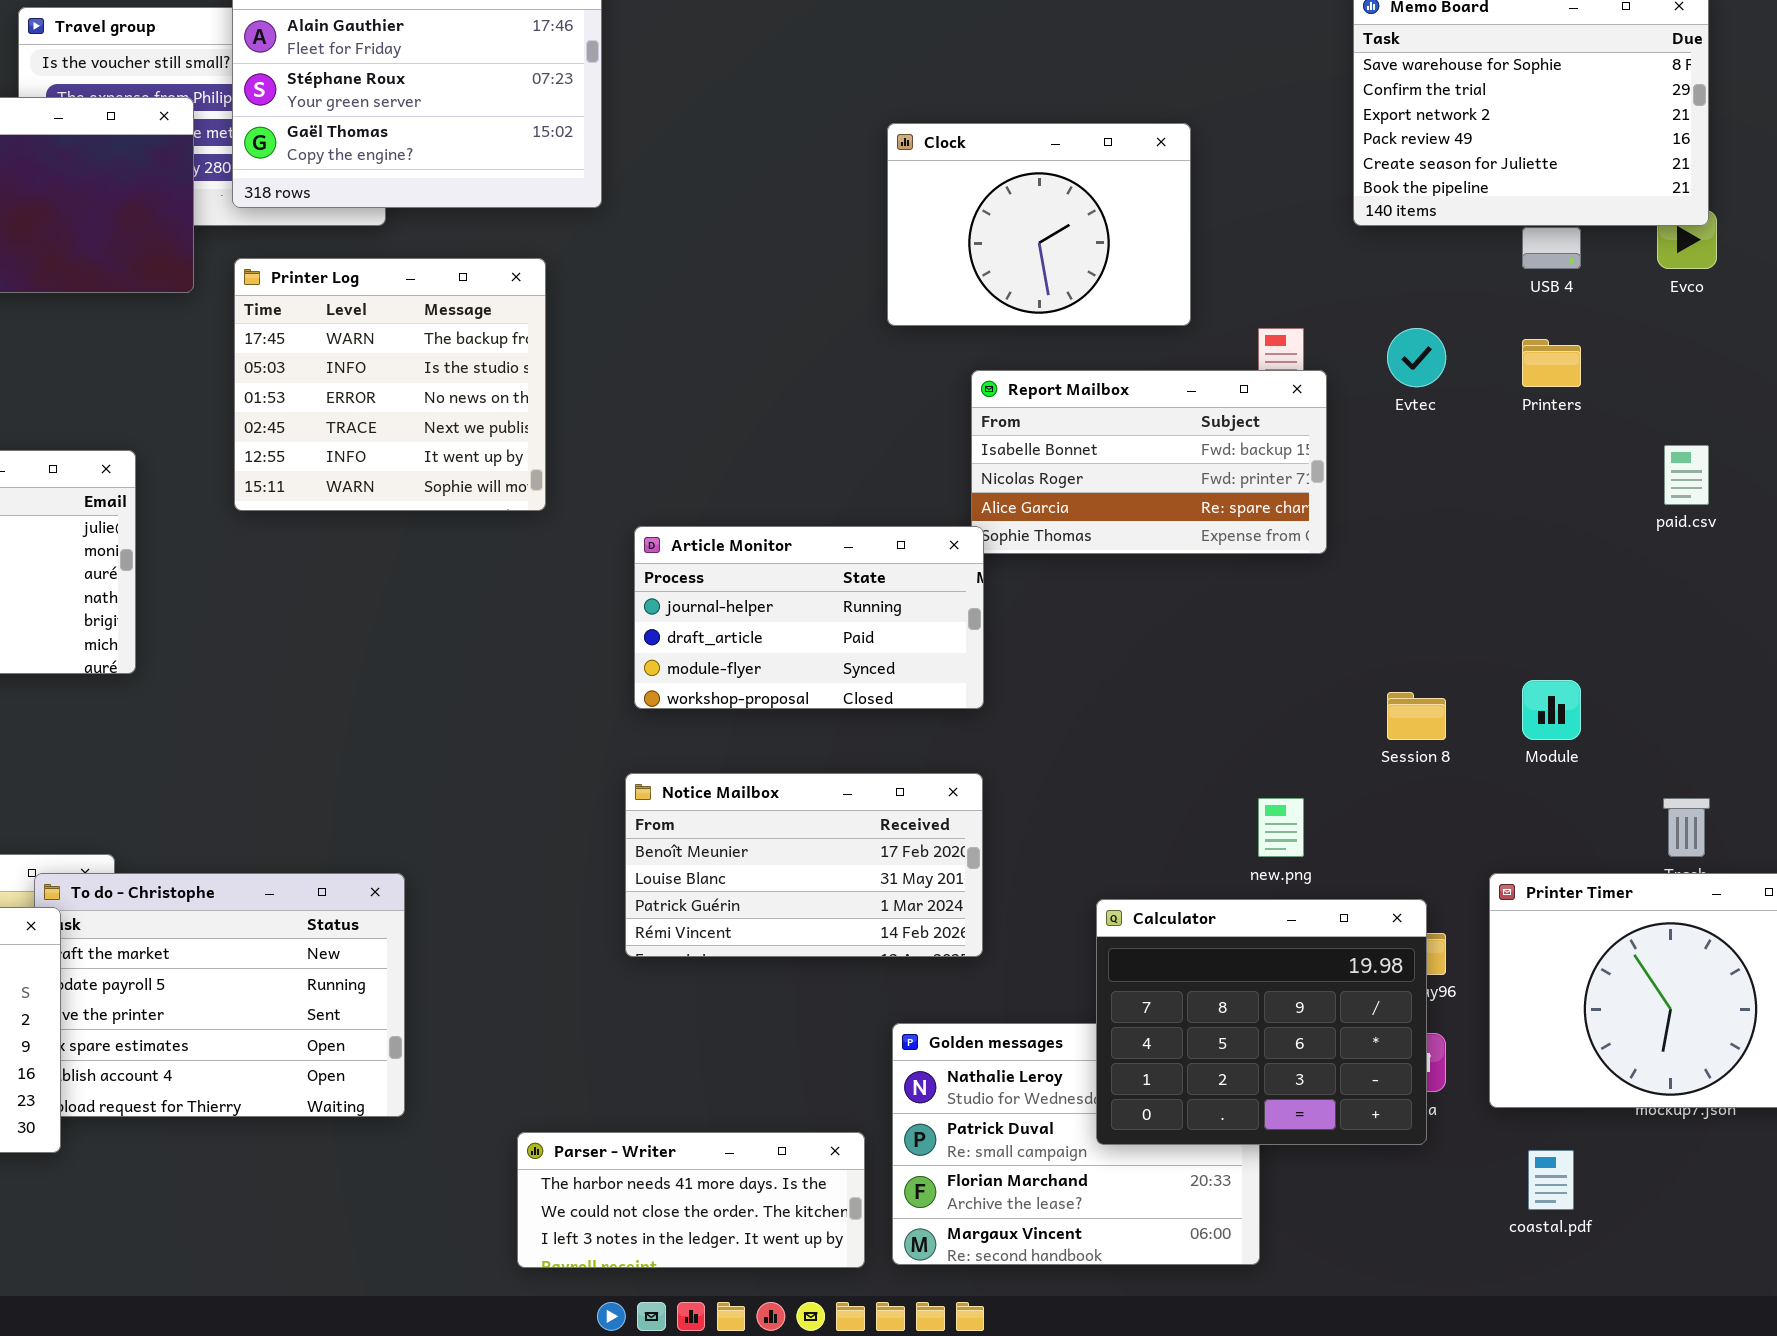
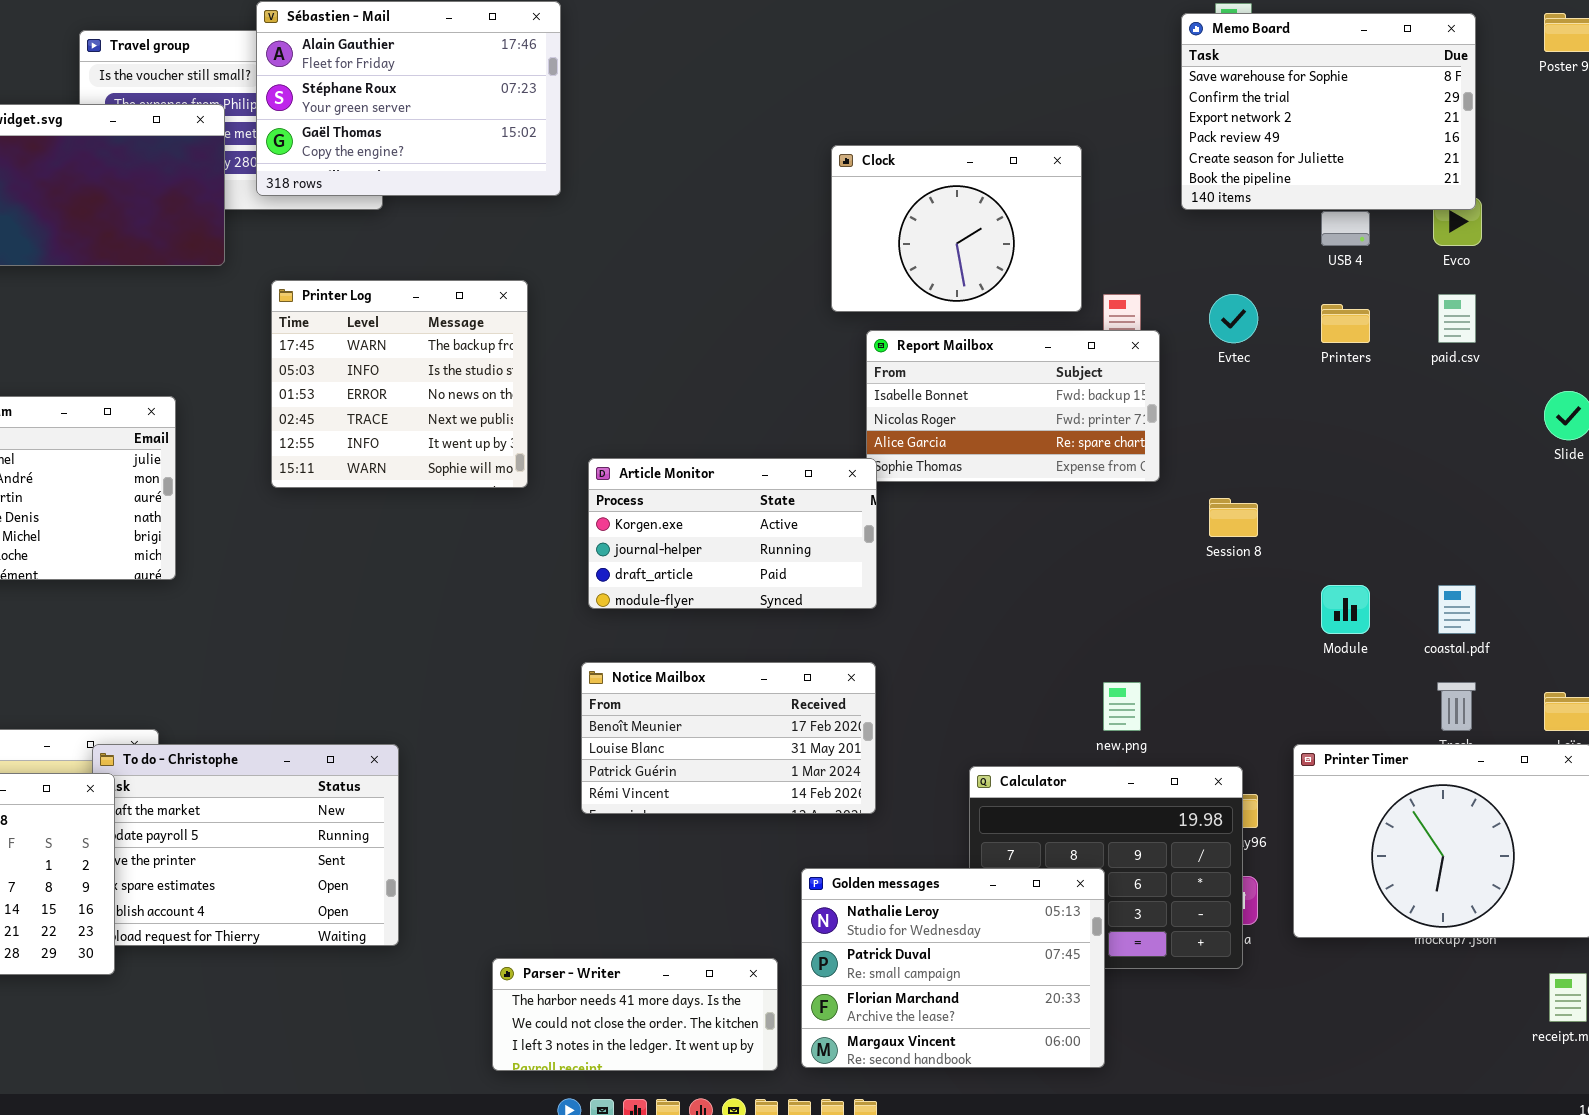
Clock: [887,123,1191,326] -> [831,145,1082,312], moved
Printer Log: [234,258,546,511] -> [271,280,528,488], moved
paid.csv: [1664,445,1709,505] -> [1438,294,1476,343], moved
Article Monitor: [634,526,984,709] -> [588,458,877,609], scrolled up 1 row
Session 8: [1387,692,1446,740] -> [1209,498,1258,537], moved
Golden messages: [892,1023,1260,1265] -> [801,868,1105,1068], raised
coastal.pdf: [1528,1150,1574,1210] -> [1438,585,1476,634], moved

